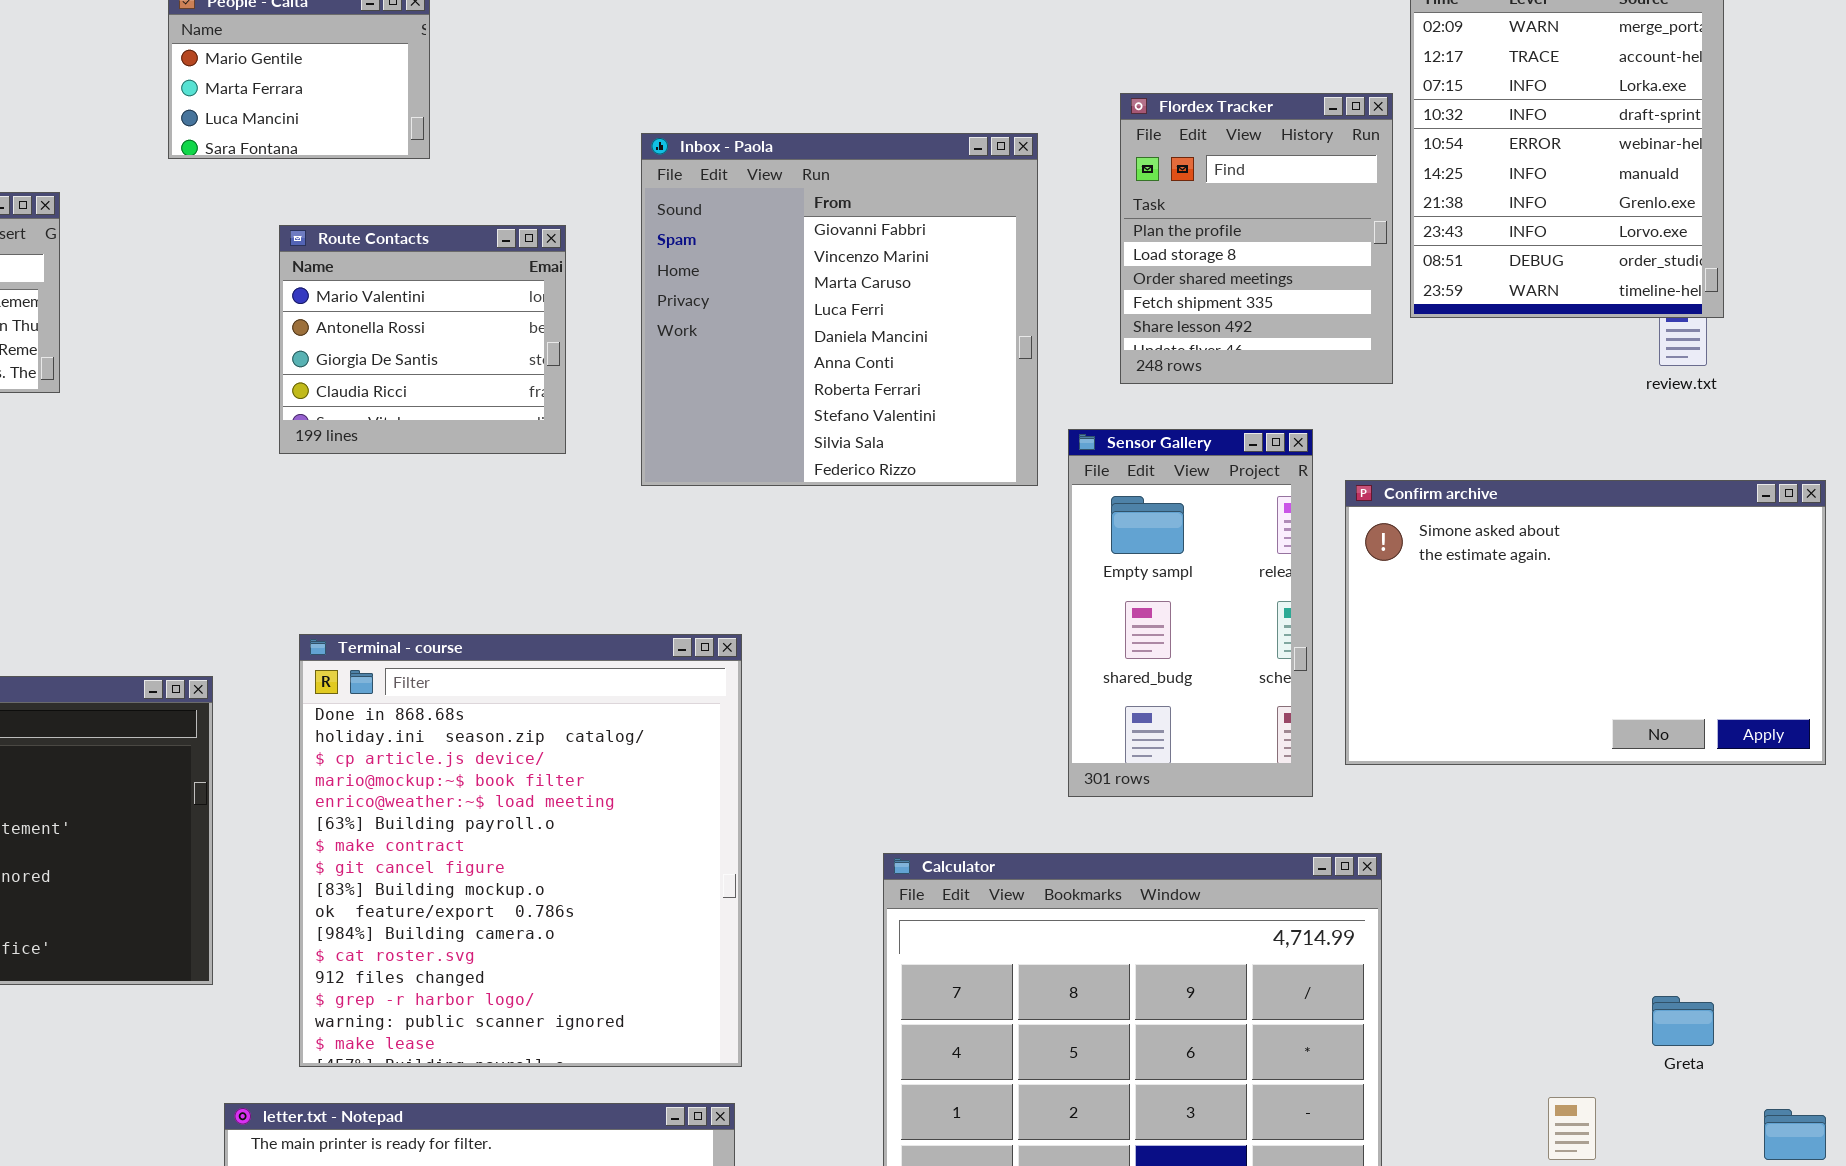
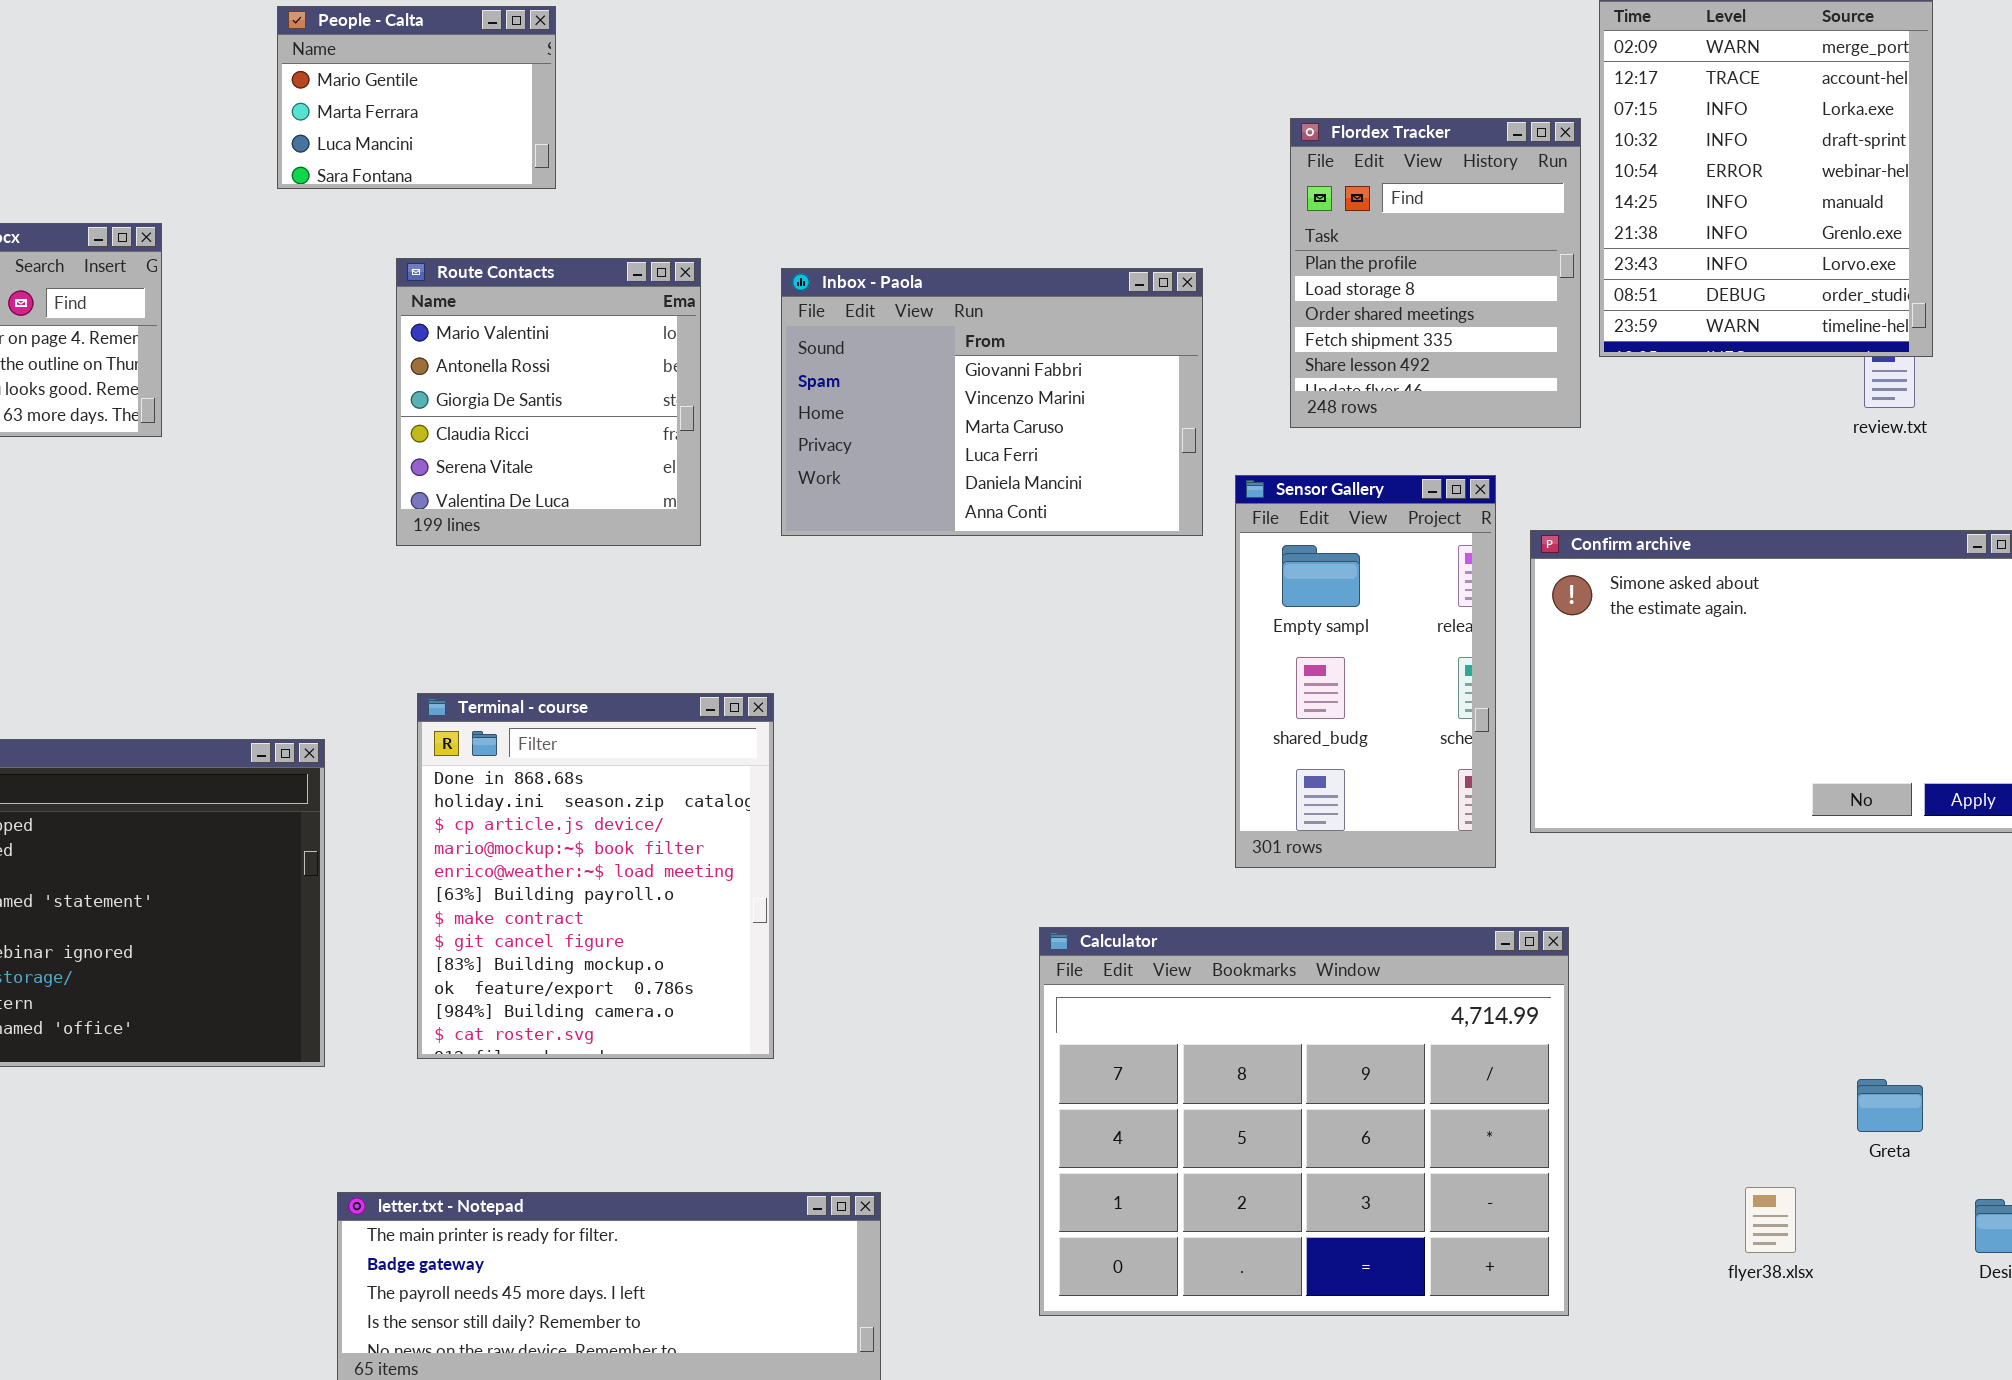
Inbox - Paola: [641,133,1038,486] -> [781,268,1203,536], resized
Route Contacts: [279,225,566,454] -> [396,258,701,546], resized
Terminal - course: [299,634,742,1067] -> [417,693,774,1059], resized

